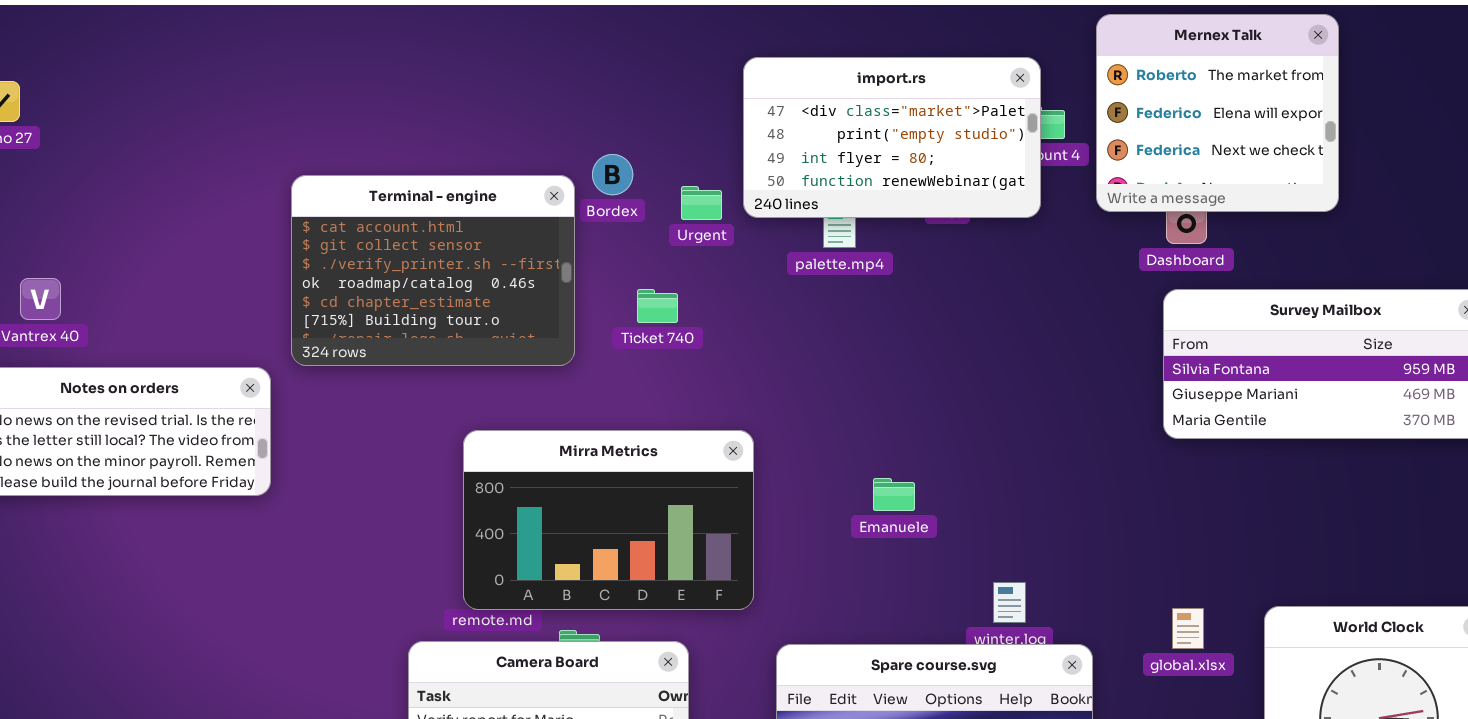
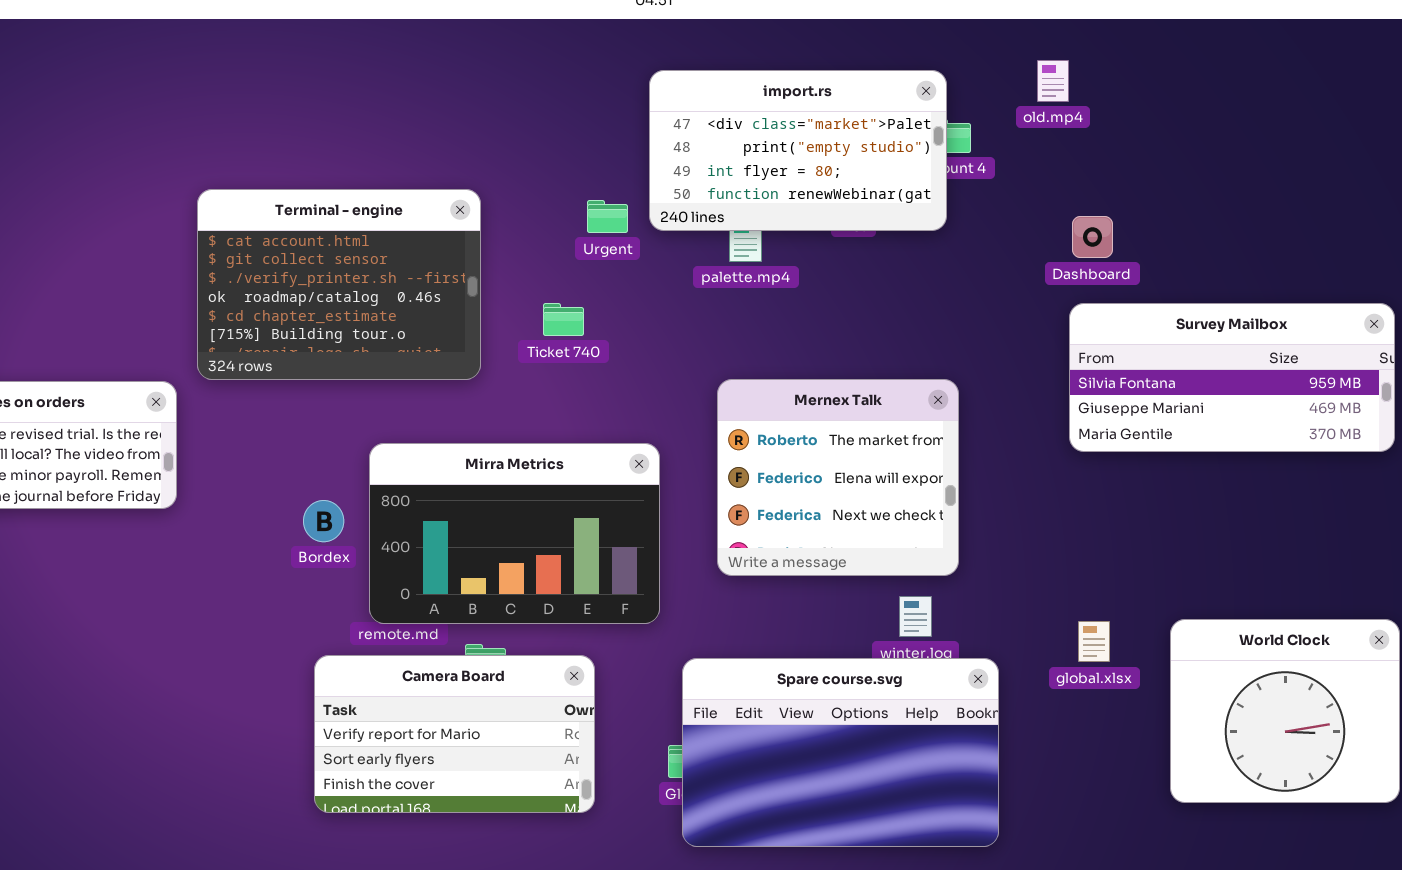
Mernex Talk: [1096,14,1339,212] -> [717,379,959,576], moved
Bordex: [592,154,633,195] -> [303,500,344,542], moved

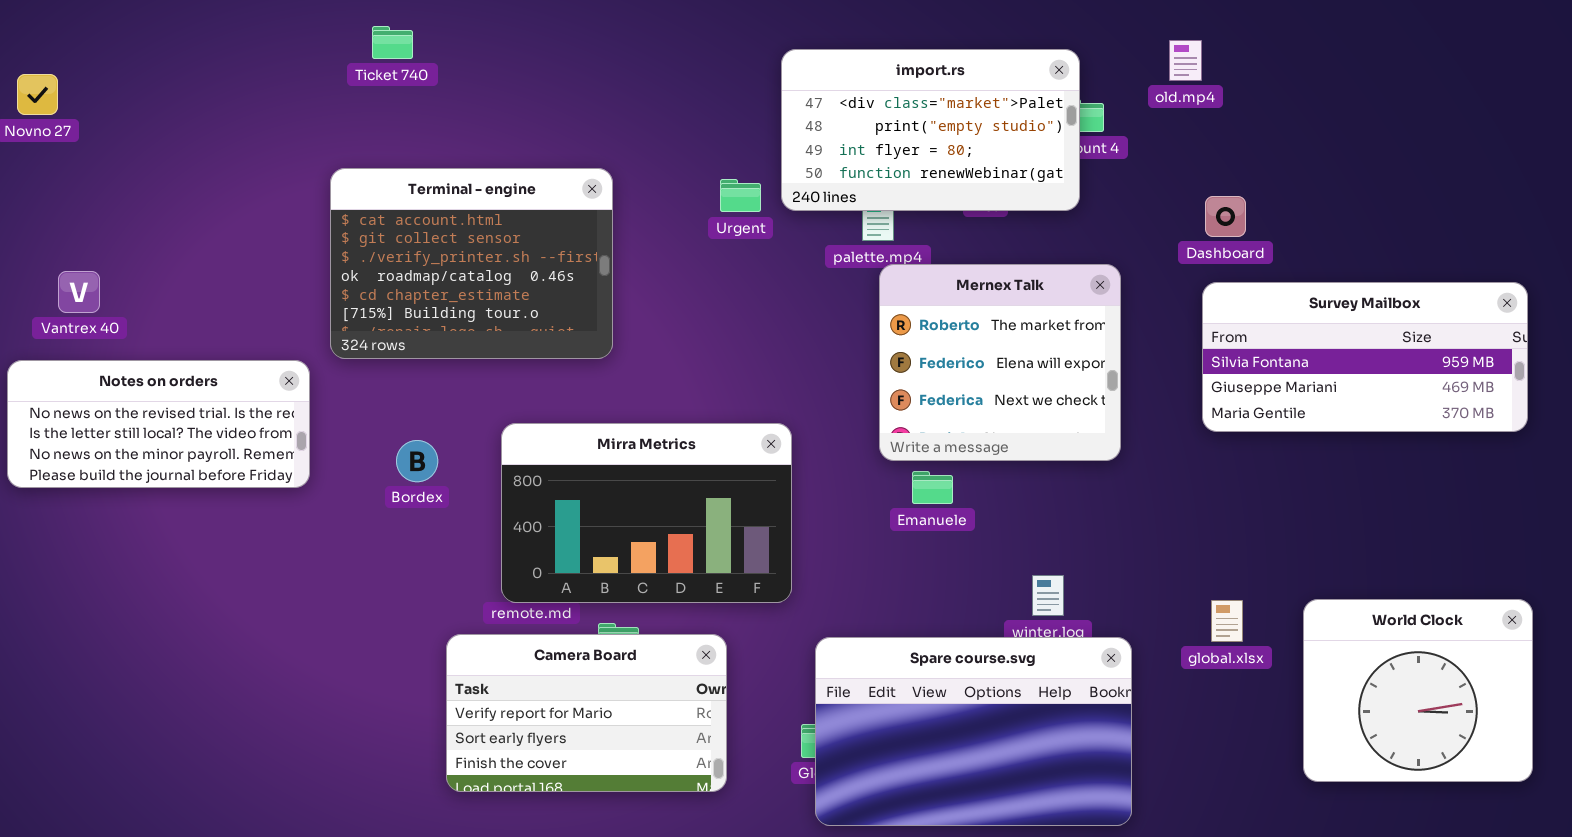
Ticket 740: [543,303,584,336] -> [372,26,413,59], moved
Mernex Talk: [717,379,959,576] -> [879,264,1121,461], moved
Bordex: [303,500,344,542] -> [396,440,438,482], moved

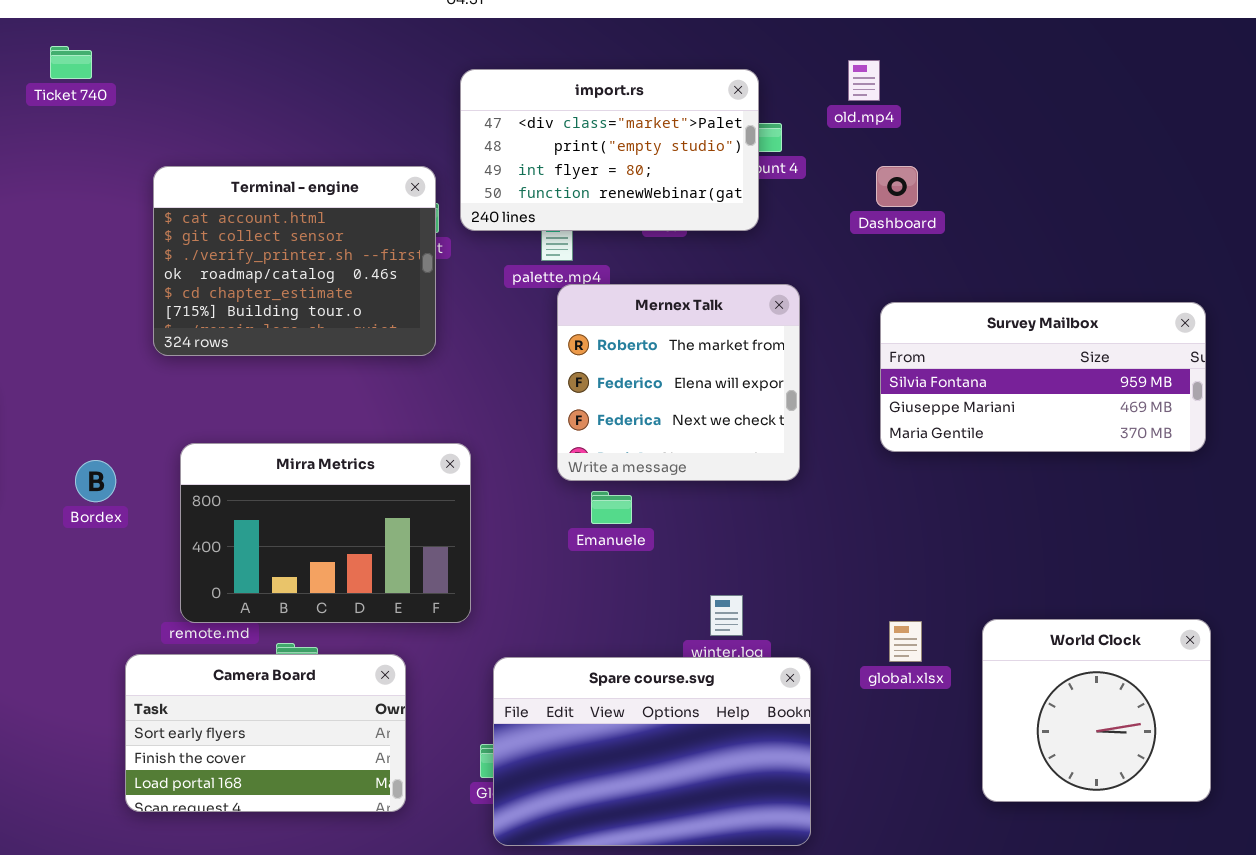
Terminal - engine: [330,168,613,359] -> [153,166,436,356], moved
Dashboard: [1205,196,1246,237] -> [876,166,918,207], moved
Camera Board: [446,634,727,792] -> [125,654,406,812], scrolled down 1 row

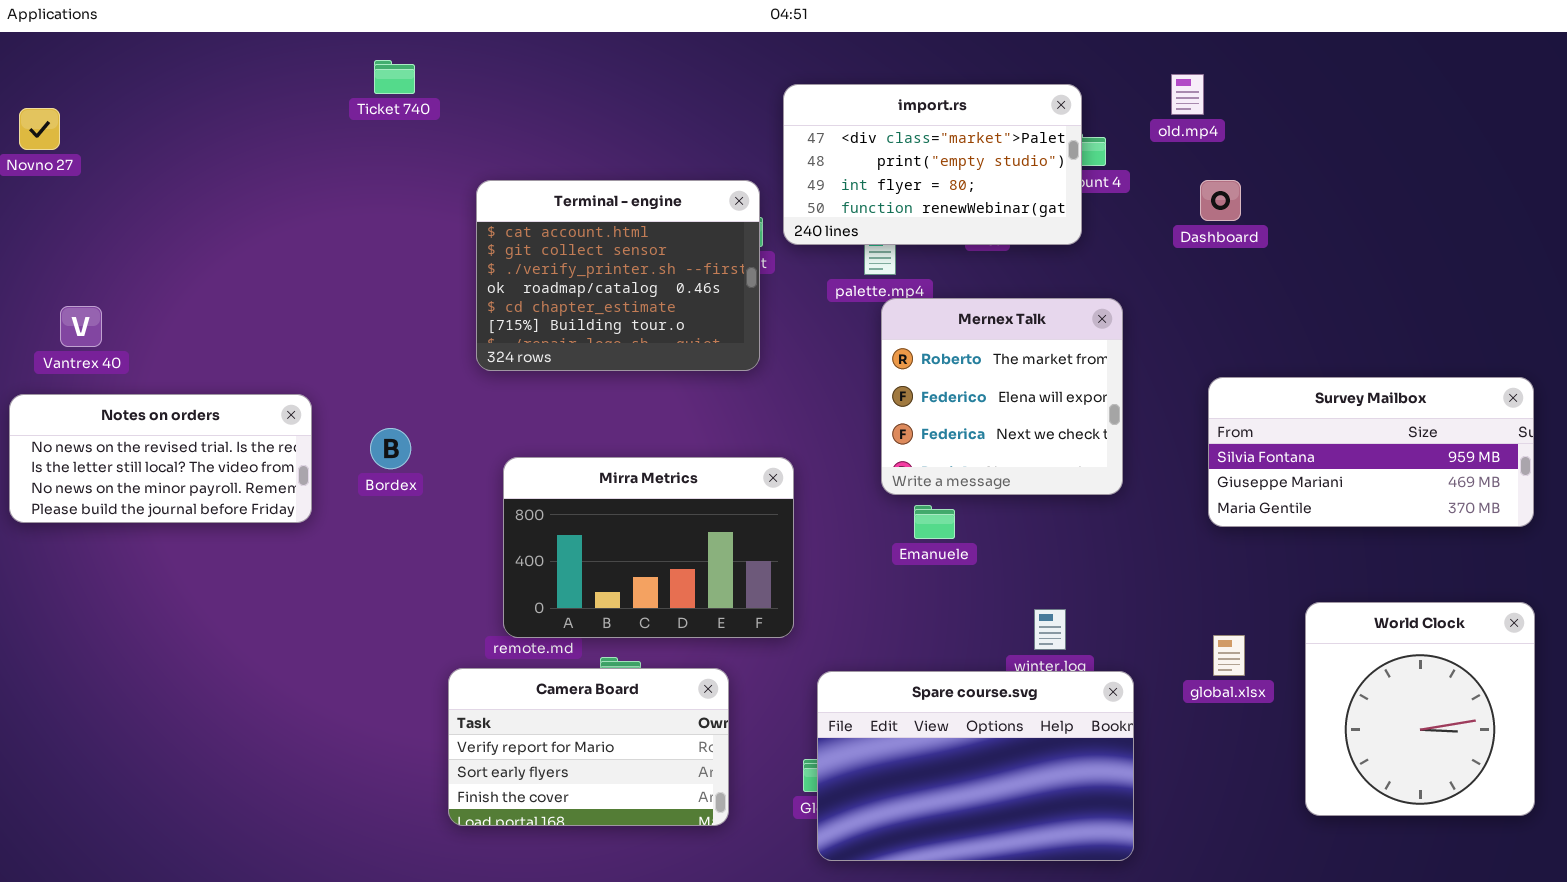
Survey Mailbox: [880,302,1206,452] -> [1208,377,1534,527], moved
Bordex: [75,460,116,502] -> [370,428,411,469], moved
World Clock: [982,619,1211,802] -> [1305,602,1535,816], resized
Camera Board: [125,654,406,812] -> [448,668,729,826], scrolled up 1 row

